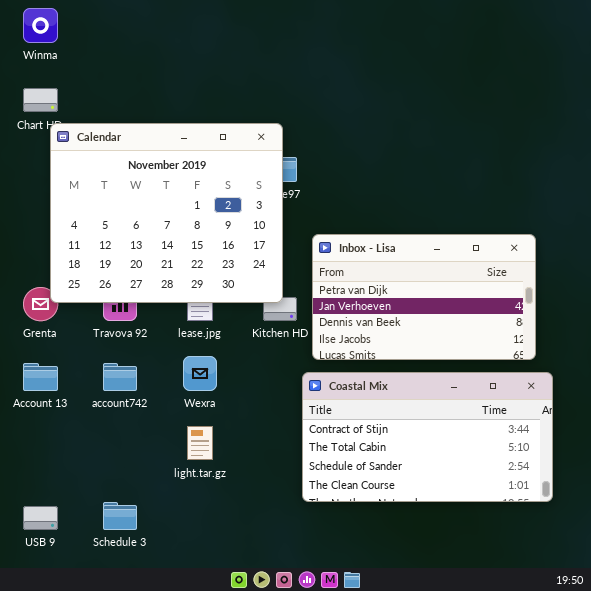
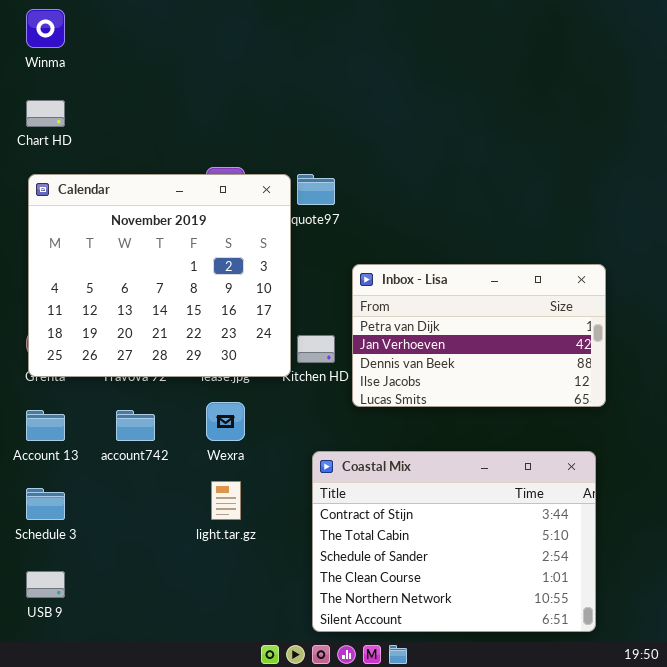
Calendar: [50,123,283,303] -> [28,174,291,377], moved
Coastal Mix: [302,372,553,502] -> [312,451,596,632], moved, resized
Schedule 3: [103,502,137,530] -> [26,488,65,520], moved

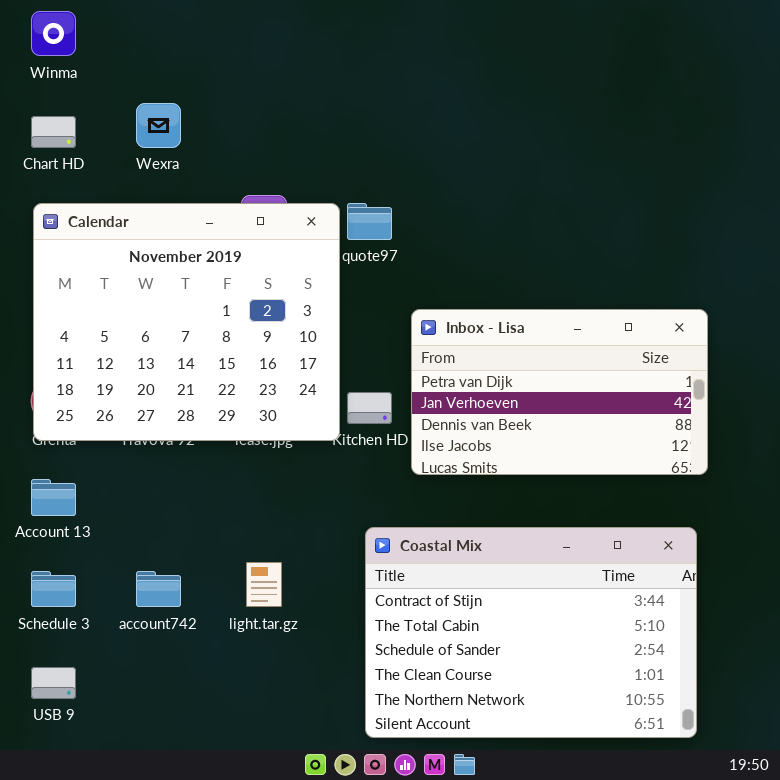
Wexra: [206,402,245,441] -> [136,103,181,148], moved
account742: [116,410,155,441] -> [136,571,181,607], moved

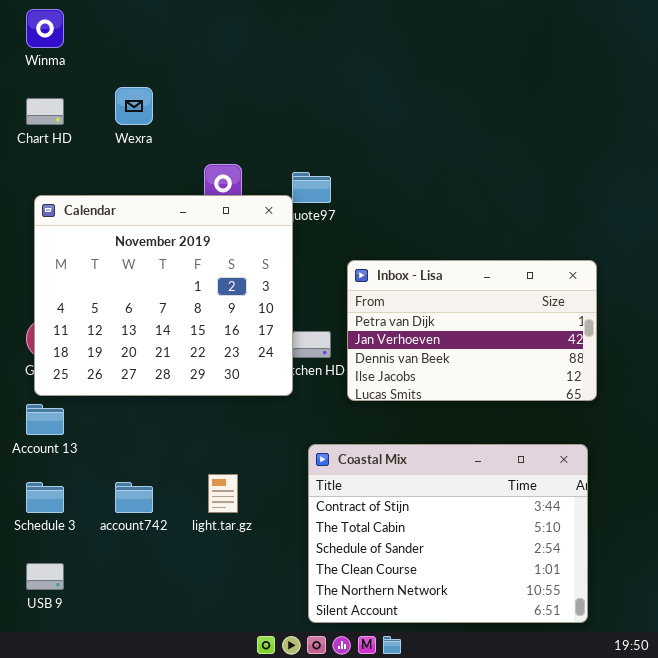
Calendar: [33,203,340,441] -> [34,195,293,396], moved

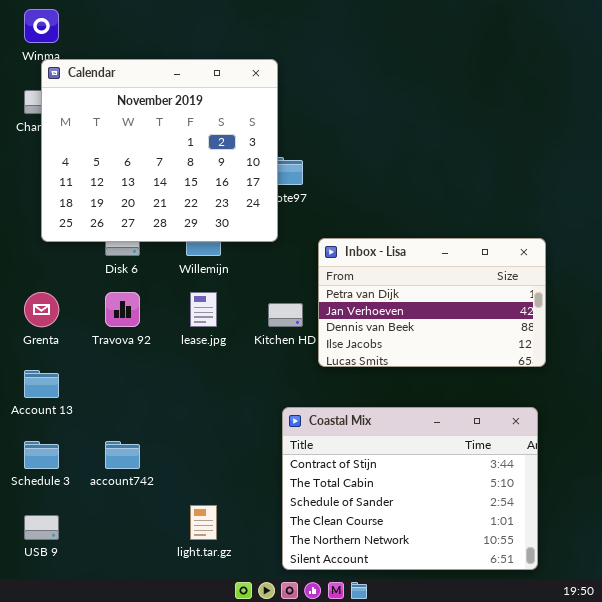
Calendar: [34,195,293,396] -> [41,59,278,242], moved
light.tar.gz: [208,474,238,513] -> [190,505,217,540], moved

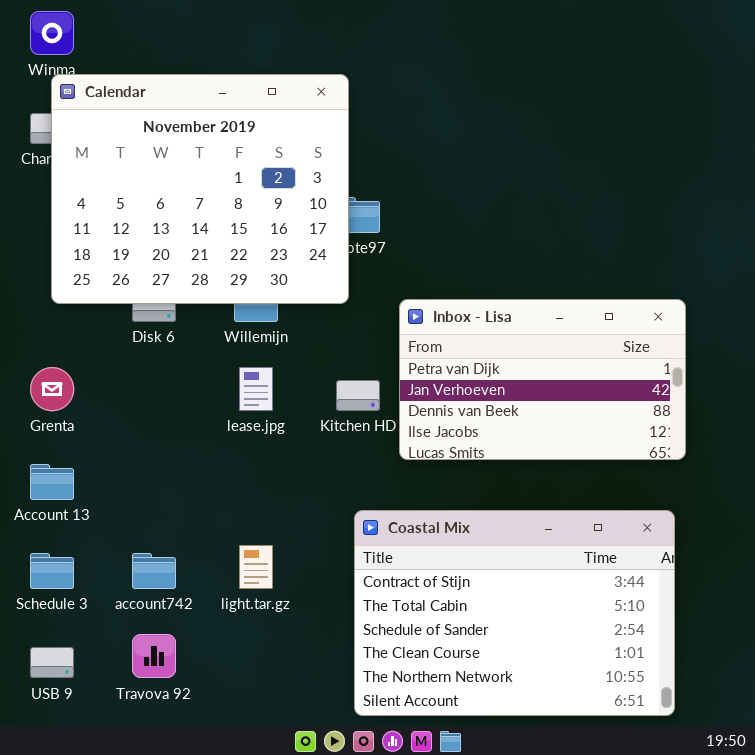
Travova 92: [105,292,140,327] -> [132,634,176,678], moved
light.tar.gz: [190,505,217,540] -> [239,545,273,589], moved

